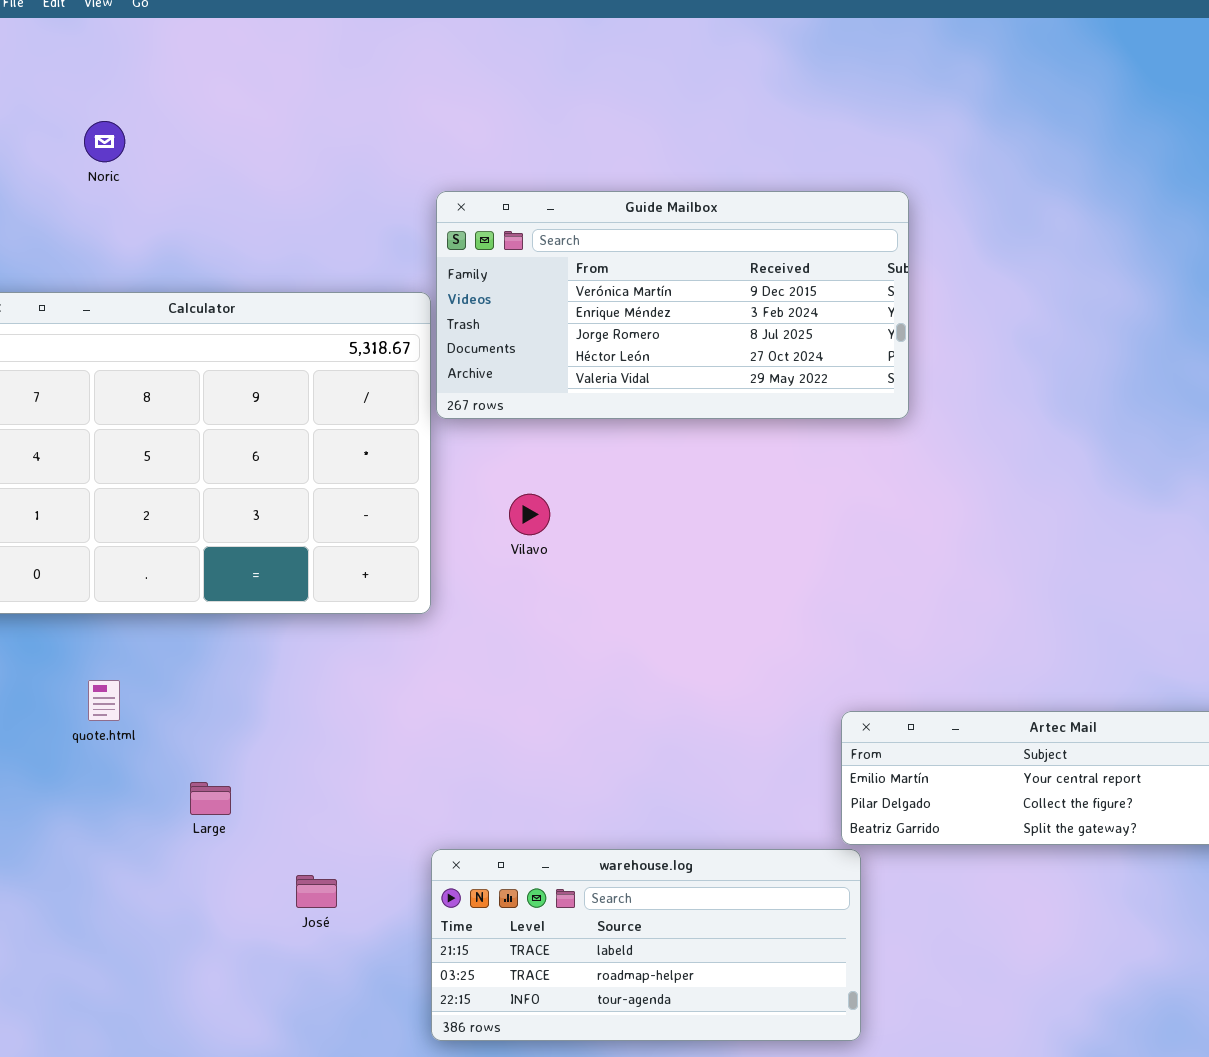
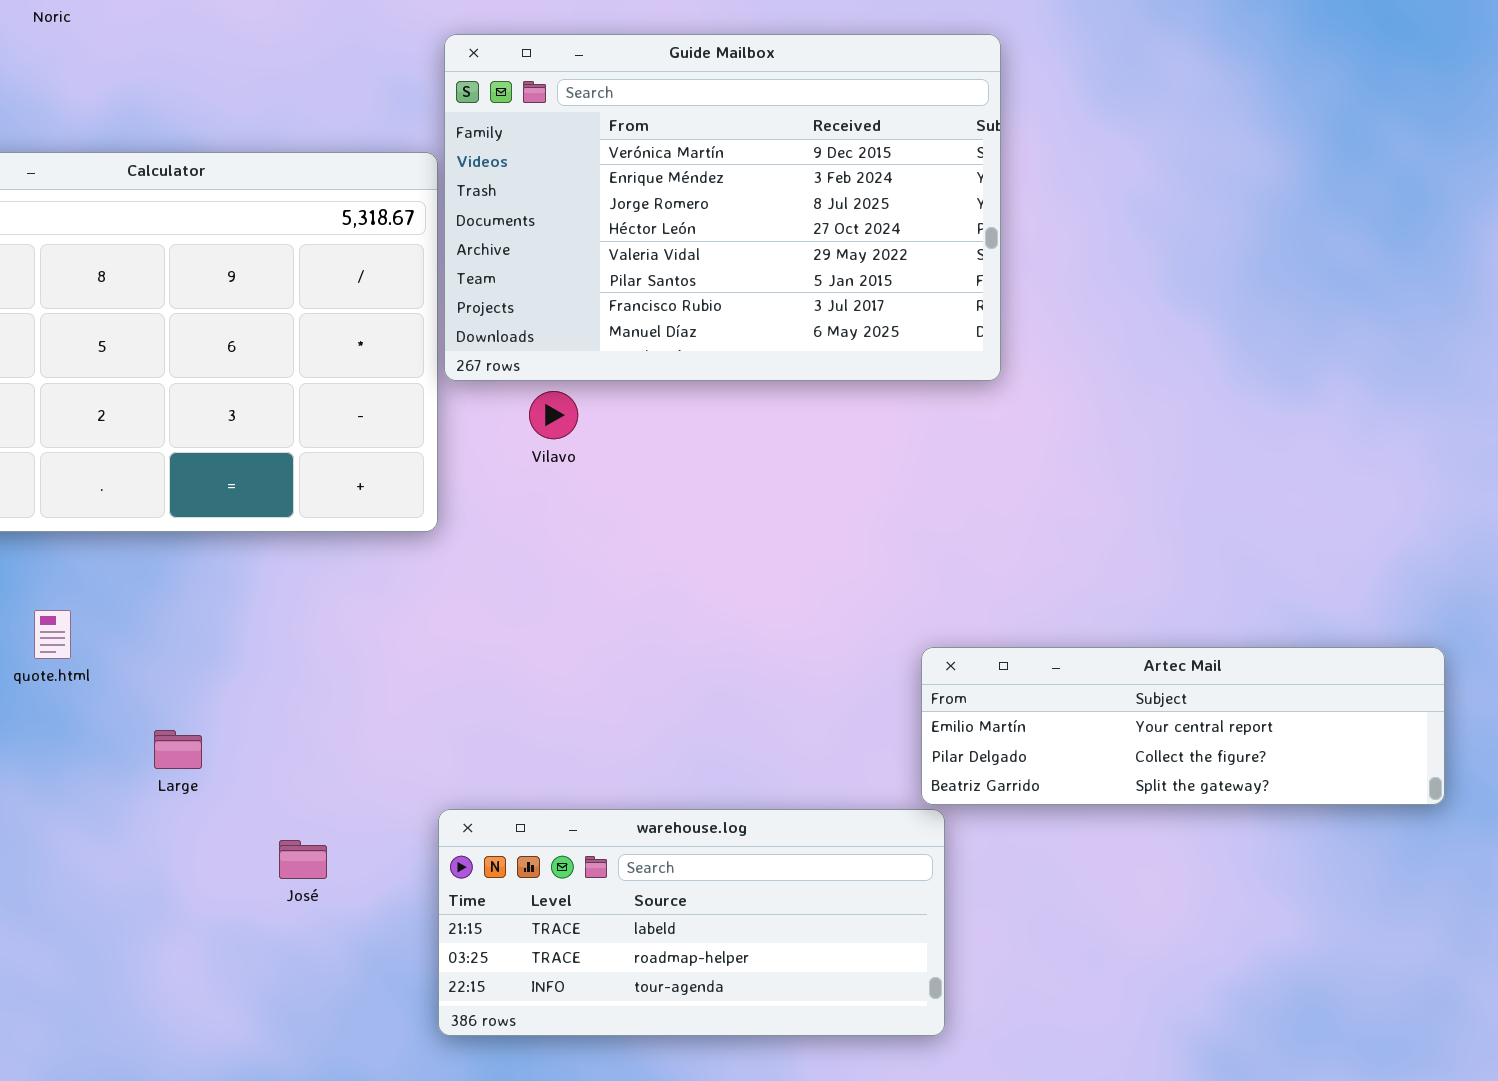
Guide Mailbox: [436,191,909,419] -> [444,34,1001,381], resized

